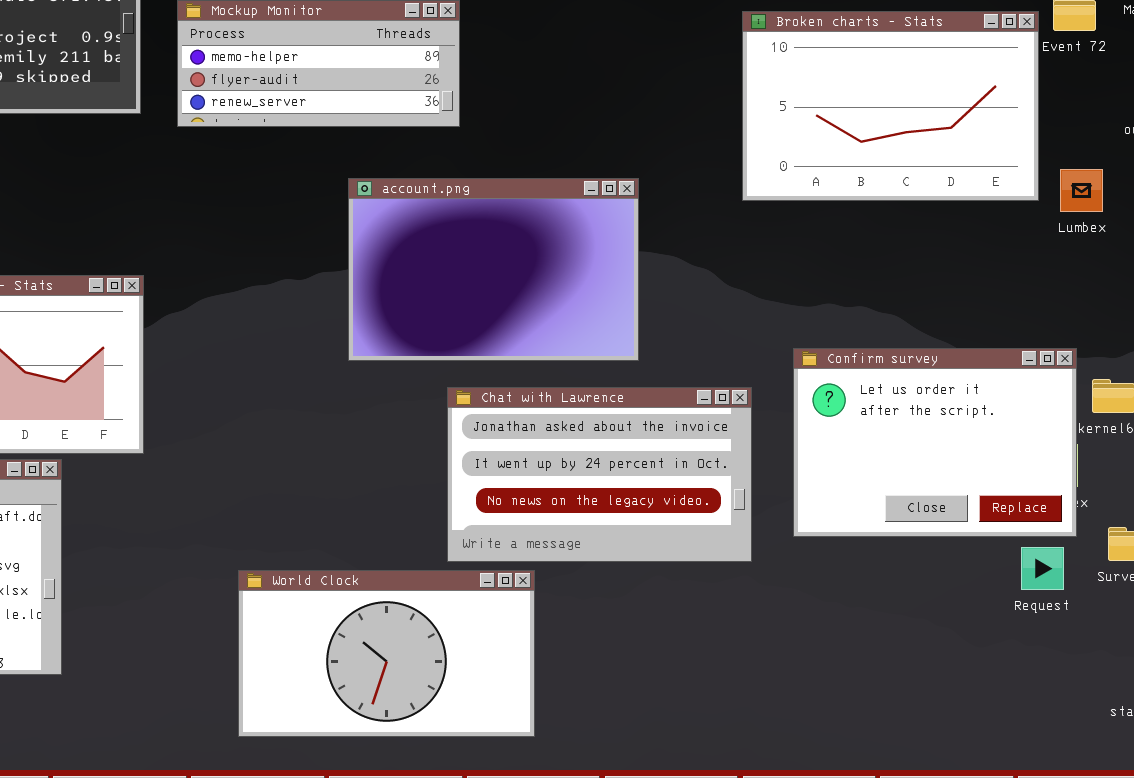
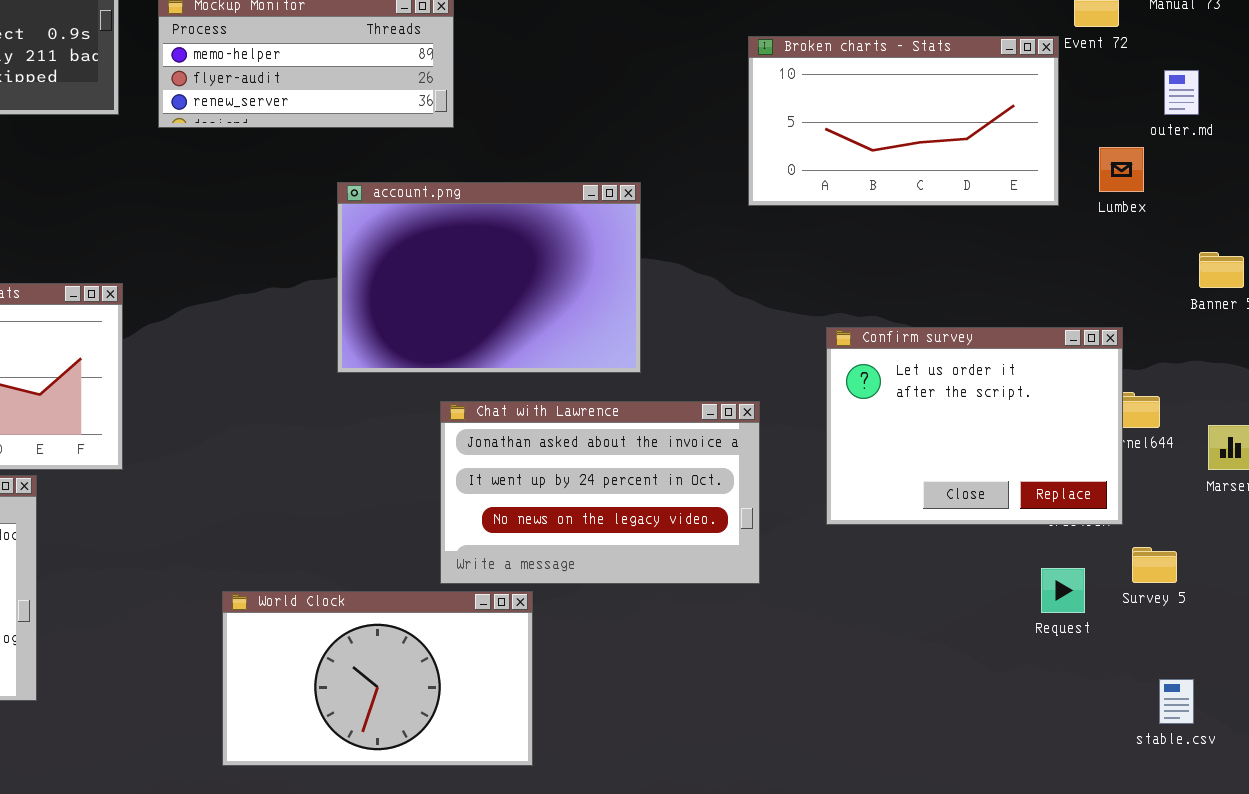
Broken charts - Stats: [742,11,1039,201] -> [748,36,1059,206], resized
Lumbex: [1060,169,1103,212] -> [1099,147,1144,192], moved
Confirm survey: [793,348,1077,537] -> [826,327,1123,525], moved

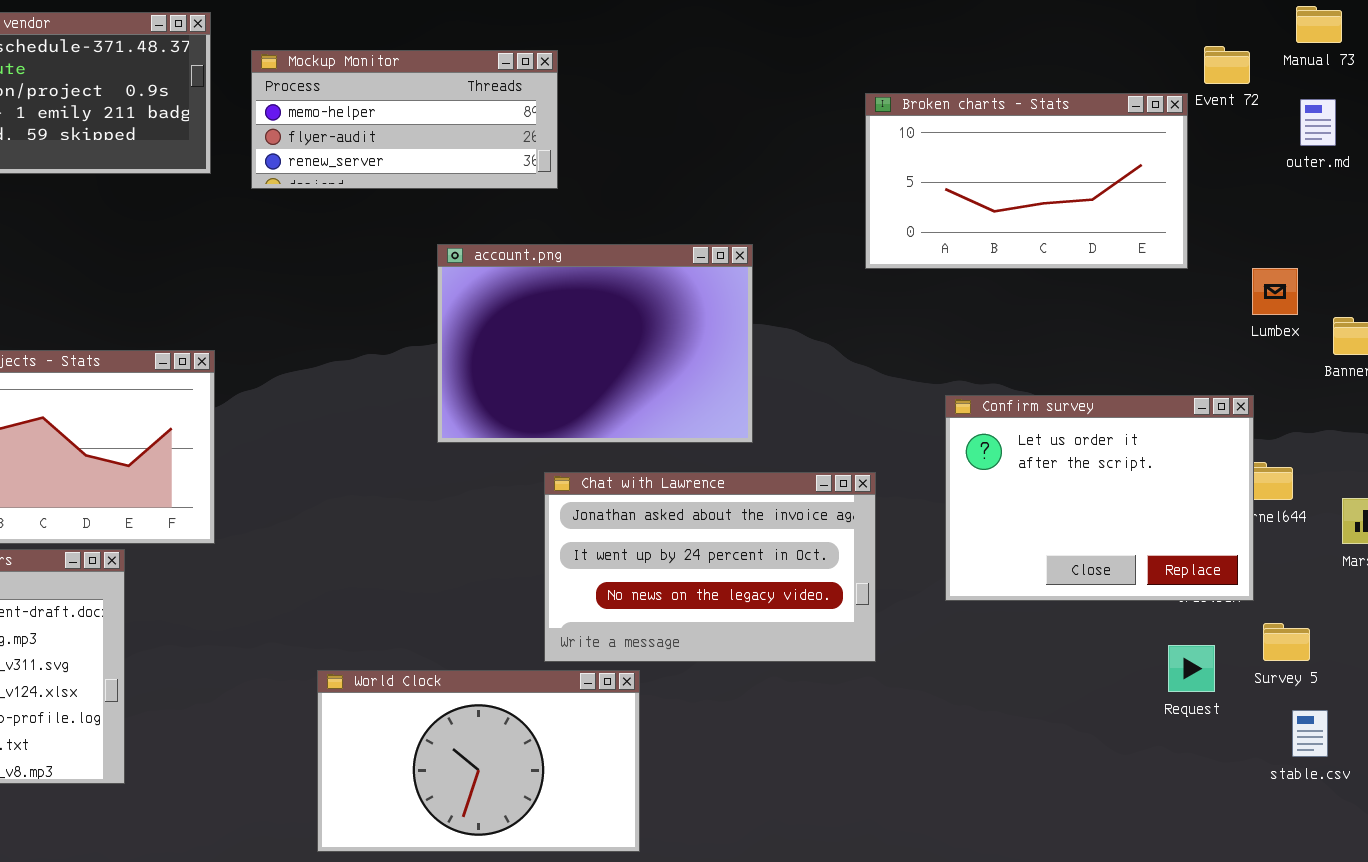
outer.md: [1164,70,1199,115] -> [1300,99,1336,146], moved
Lumbex: [1099,147,1144,192] -> [1252,268,1298,315], moved
stable.csv: [1159,679,1194,724] -> [1292,710,1328,757], moved

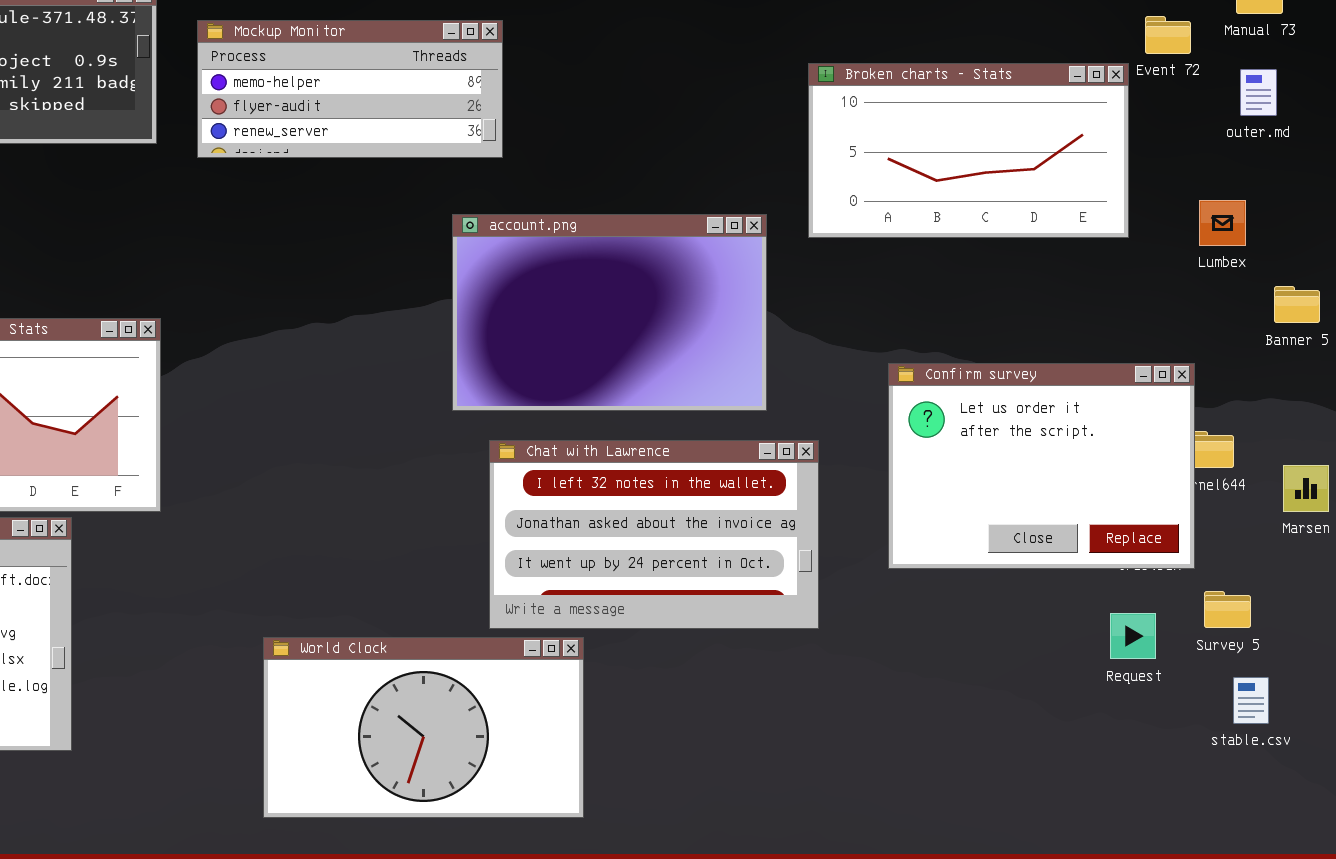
account.png: [437,244,753,443] -> [452,214,767,411], moved
Lumbex: [1252,268,1298,315] -> [1199,200,1246,246], moved
Chat with Lawrence: [544,472,876,662] -> [489,440,819,629], scrolled up 1 row

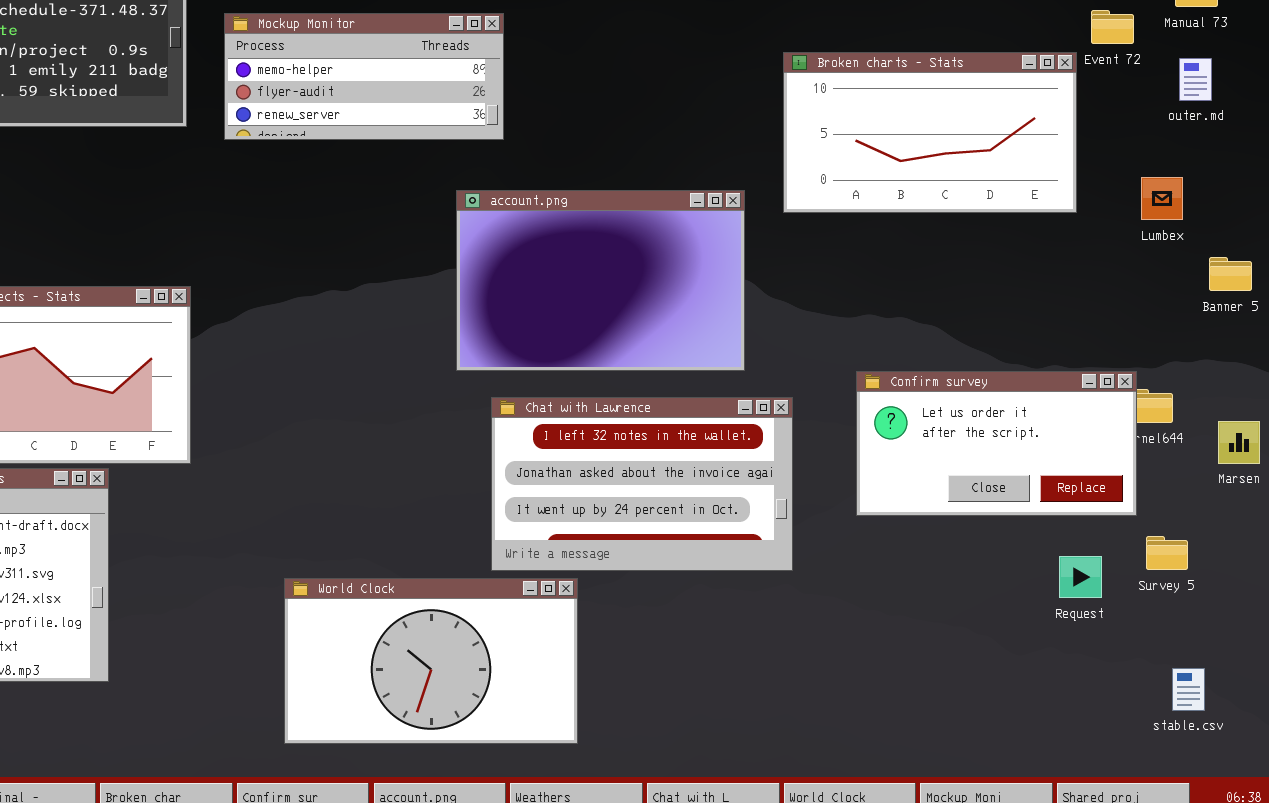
Confirm survey: [888,363,1195,569] -> [856,371,1137,516], resized
stable.csv: [1233,677,1269,724] -> [1172,668,1205,711], moved

